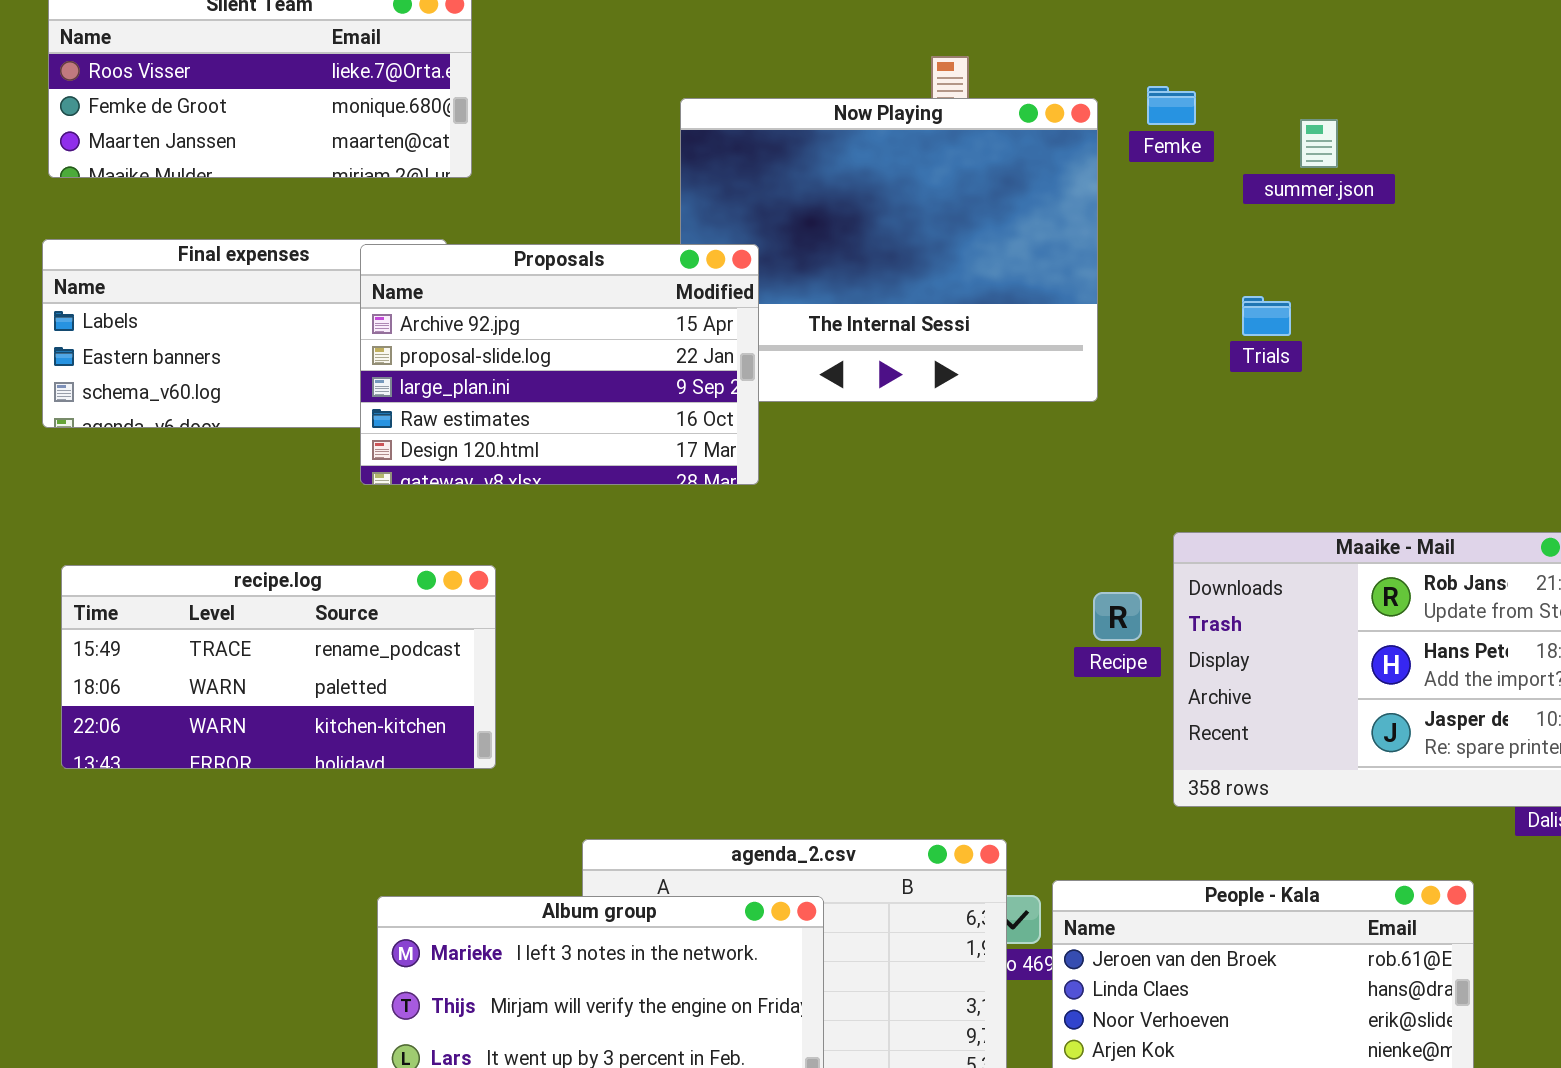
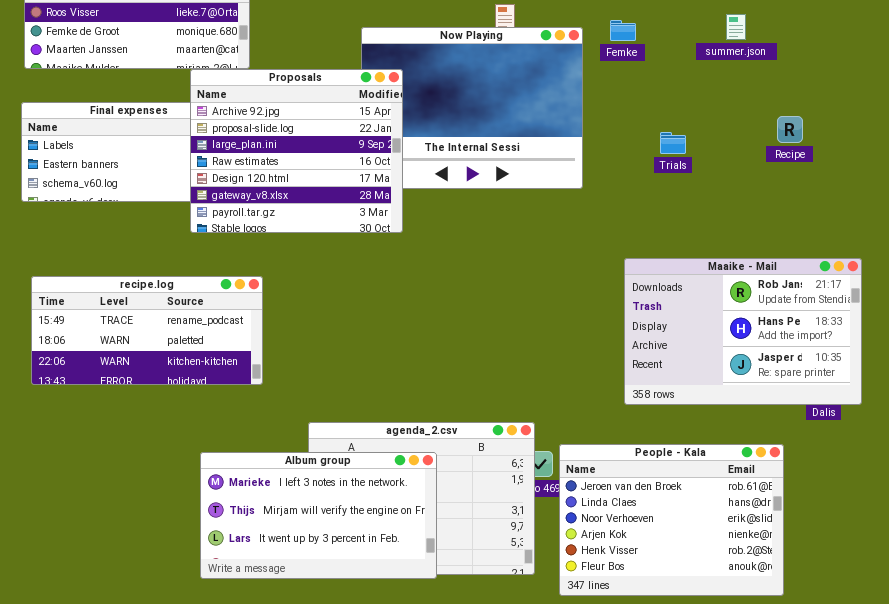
summer.json: [1300,119,1338,168] -> [726,14,746,40], moved
Proposals: [360,244,759,485] -> [190,69,403,233], resized
Recipe: [1093,592,1142,641] -> [777,116,803,143], moved

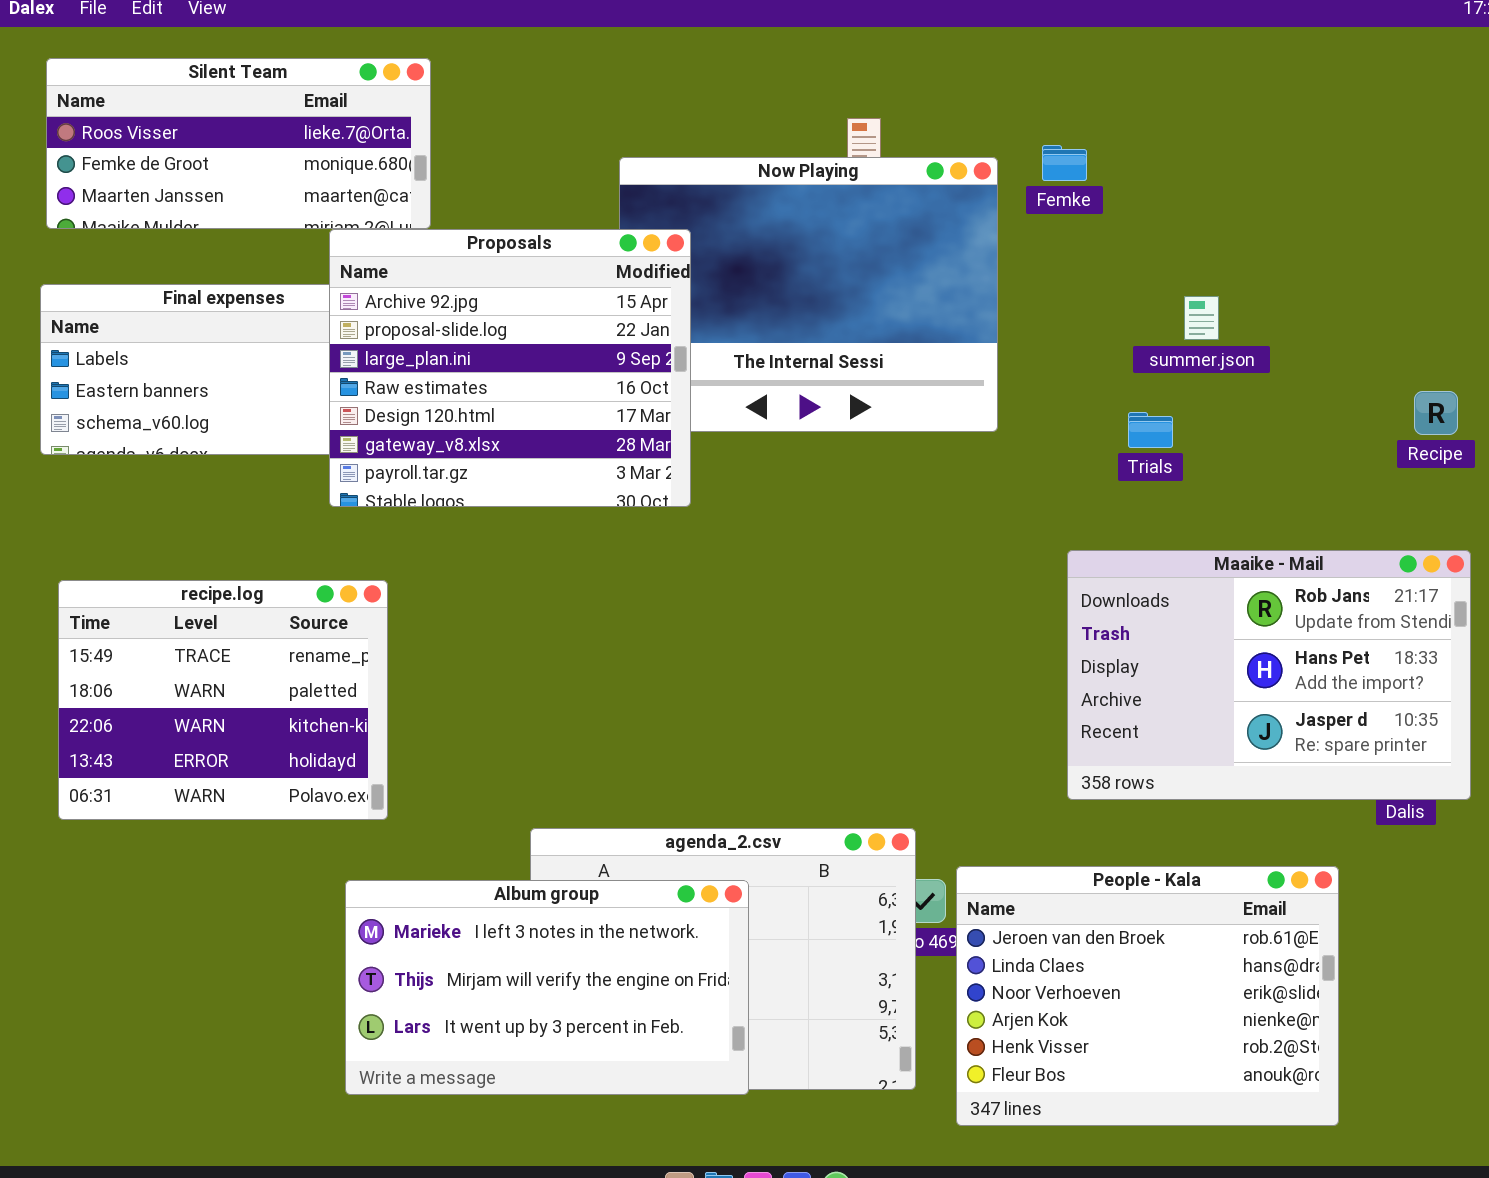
summer.json: [726,14,746,40] -> [1184,296,1219,340], moved
Recipe: [777,116,803,143] -> [1414,391,1458,435], moved
Trials: [660,132,686,154] -> [1128,412,1173,448], moved
recipe.log: [31,276,263,385] -> [58,580,388,820], resized

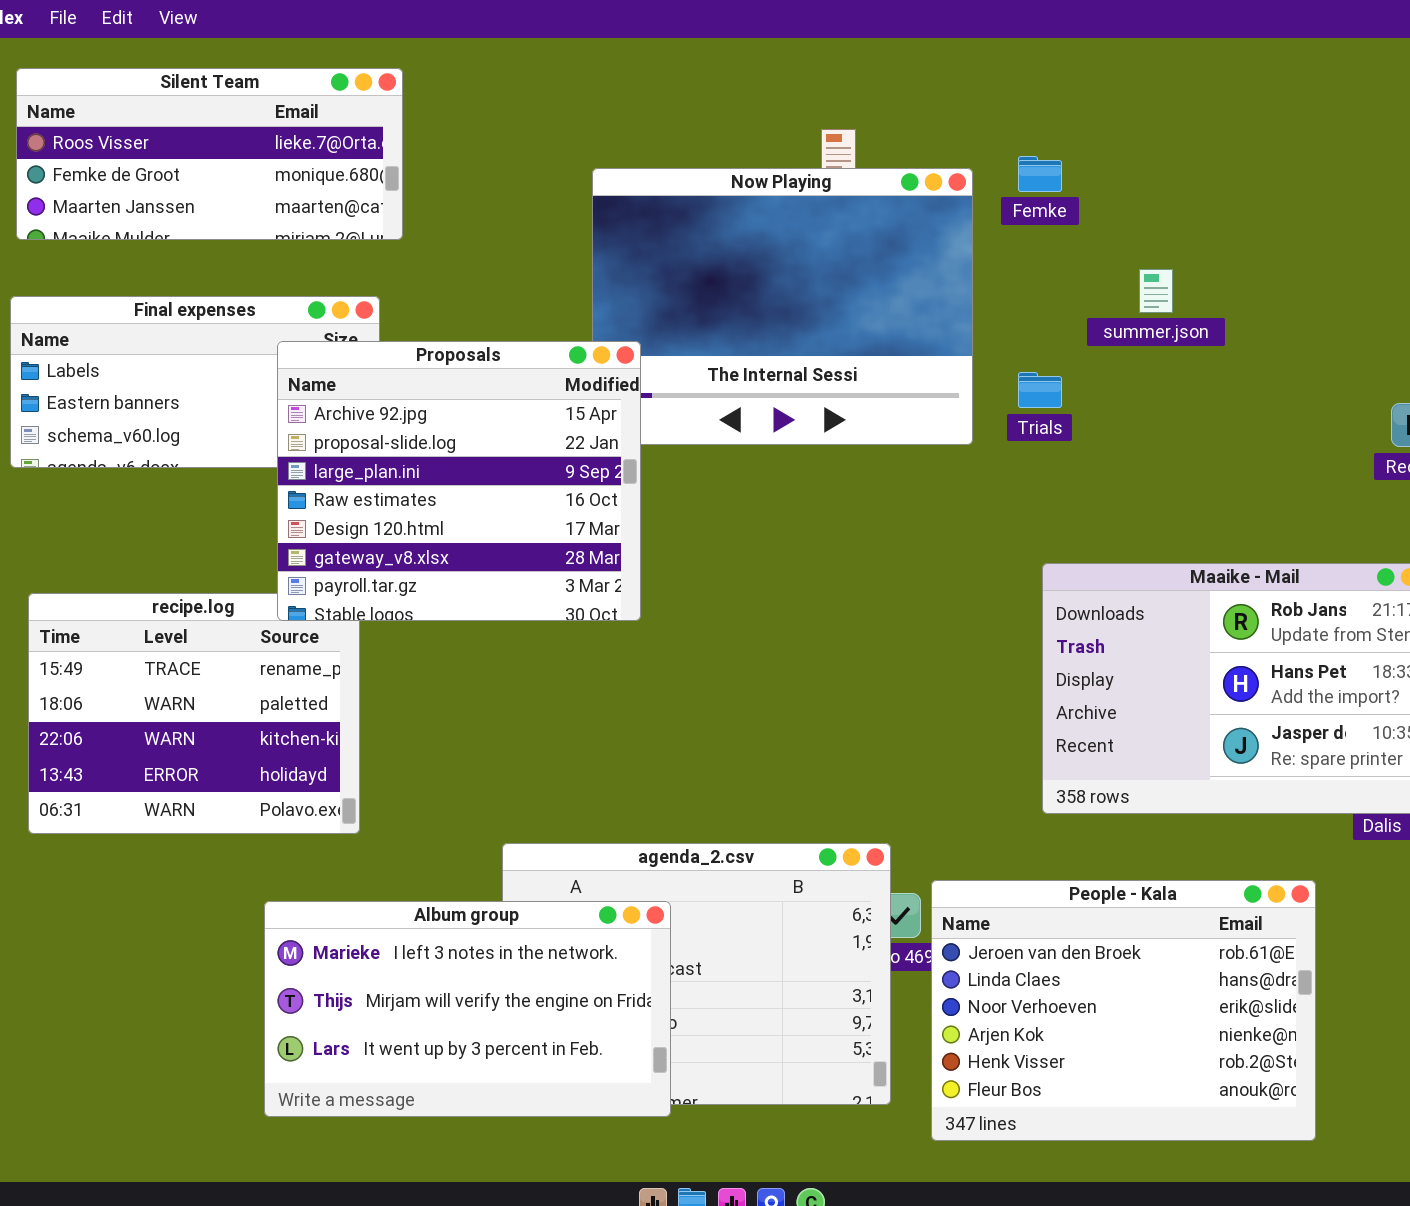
Proposals: [329,229,691,507] -> [277,341,641,621], moved
summer.json: [1184,296,1219,340] -> [1139,269,1173,313], moved
Trials: [1128,412,1173,448] -> [1018,372,1062,408], moved
Album group: [345,880,749,1095] -> [264,901,671,1117], moved

